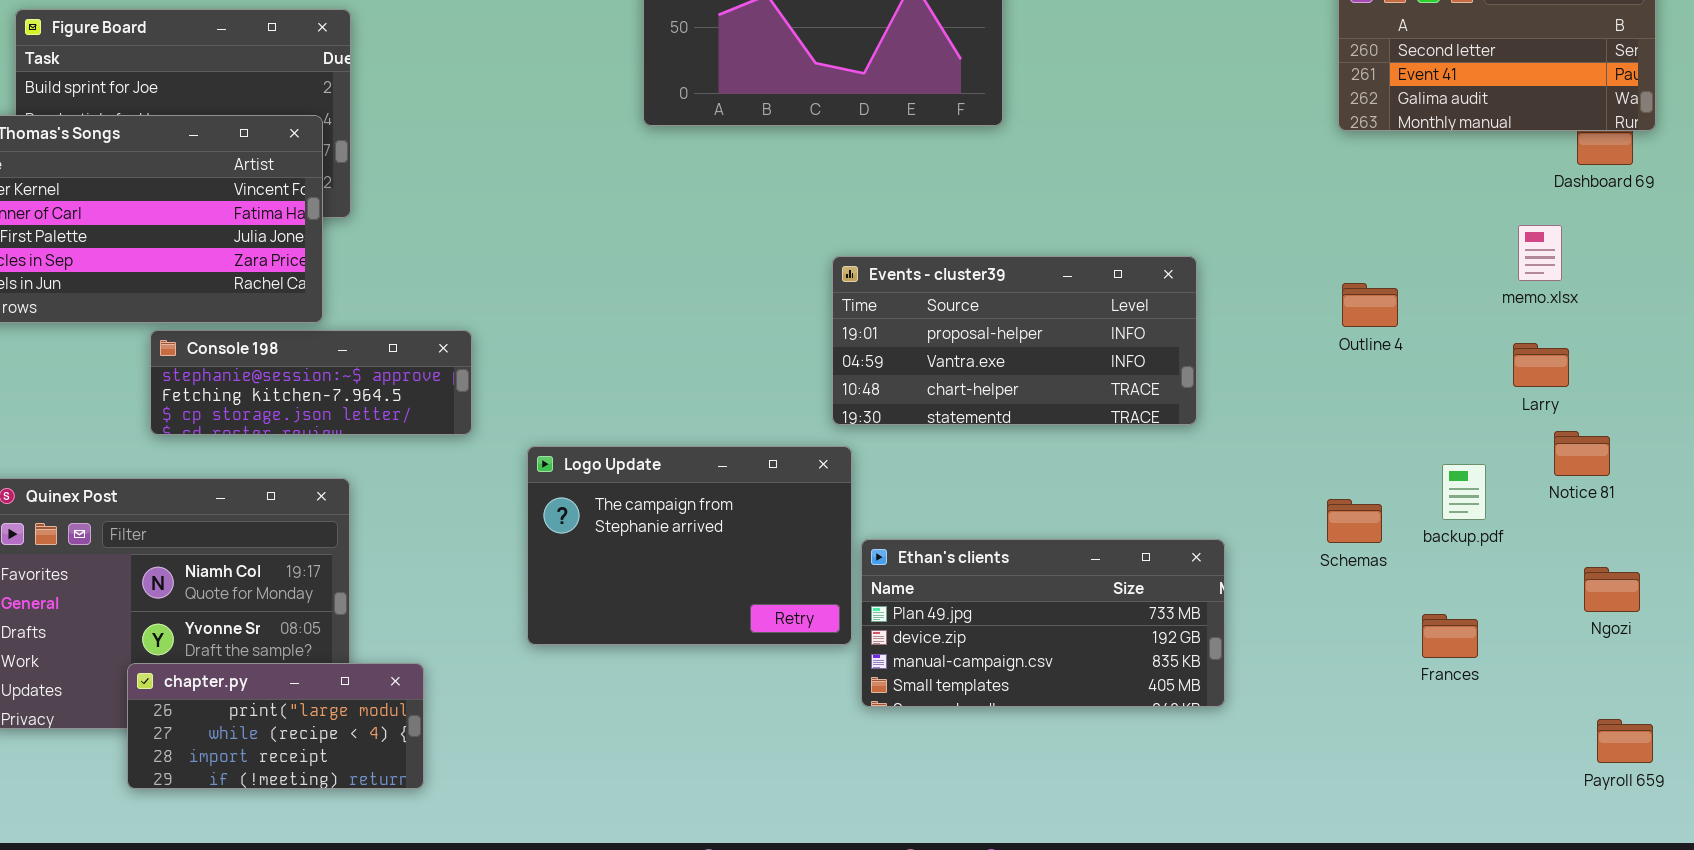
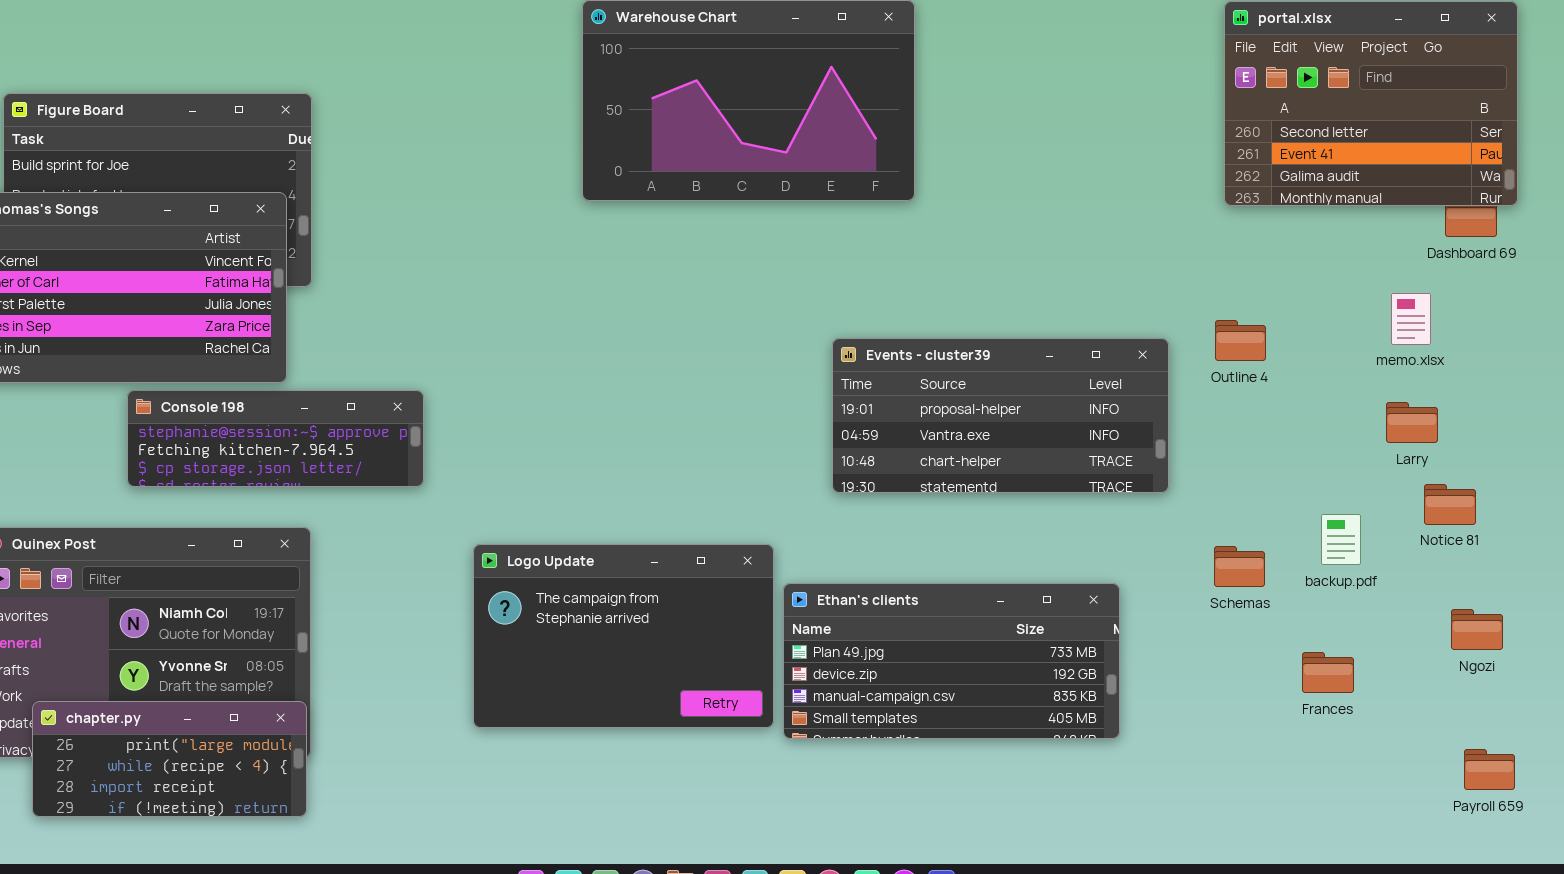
Events - cluster39: [832,256,1197,425] -> [832,338,1169,493], moved
Outline 4: [1342,283,1398,327] -> [1215,320,1266,361], moved
Logo Update: [527,446,852,645] -> [473,544,774,728], moved
chapter.py: [127,663,424,789] -> [32,701,307,817], moved

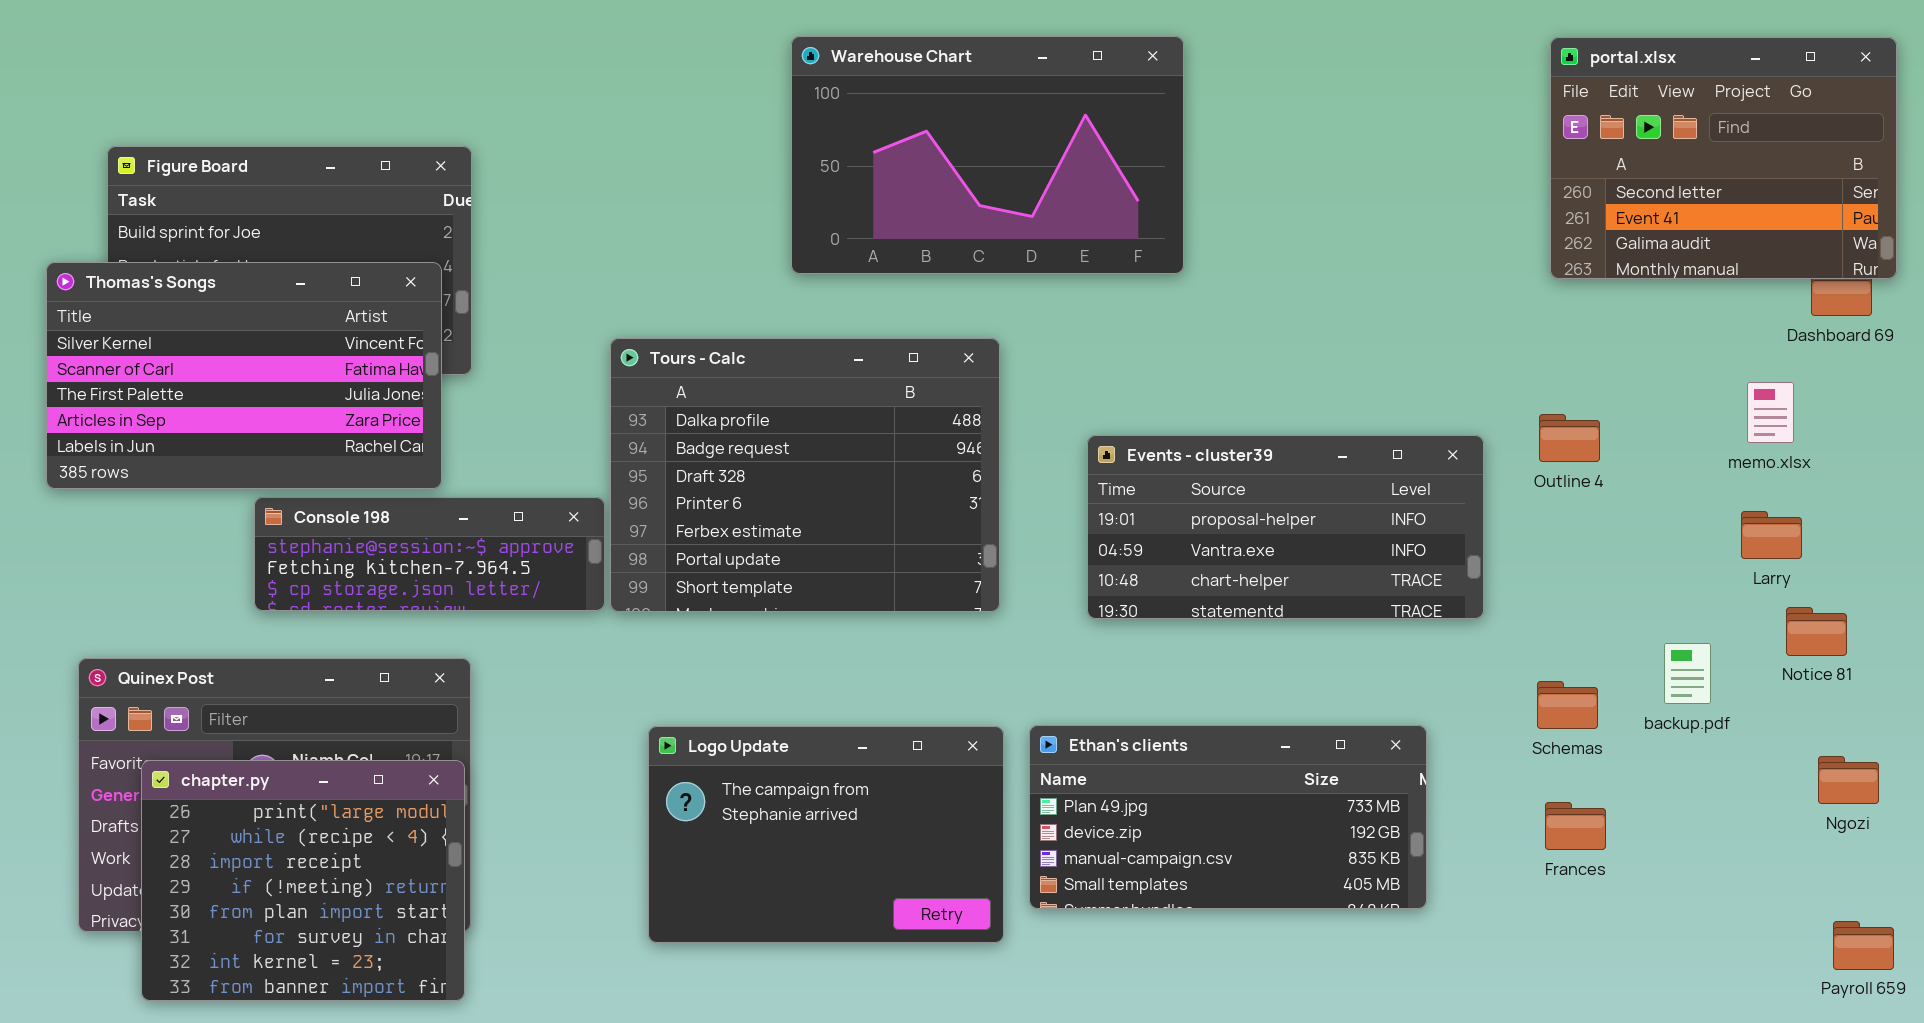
Tours - Calc: none -> [610,338,1000,612], opened
Logo Update: [473,544,774,728] -> [648,726,1004,943], moved
Frances: [1302,652,1354,693] -> [1545,802,1606,850], moved
chapter.py: [32,701,307,817] -> [141,760,465,1001], resized

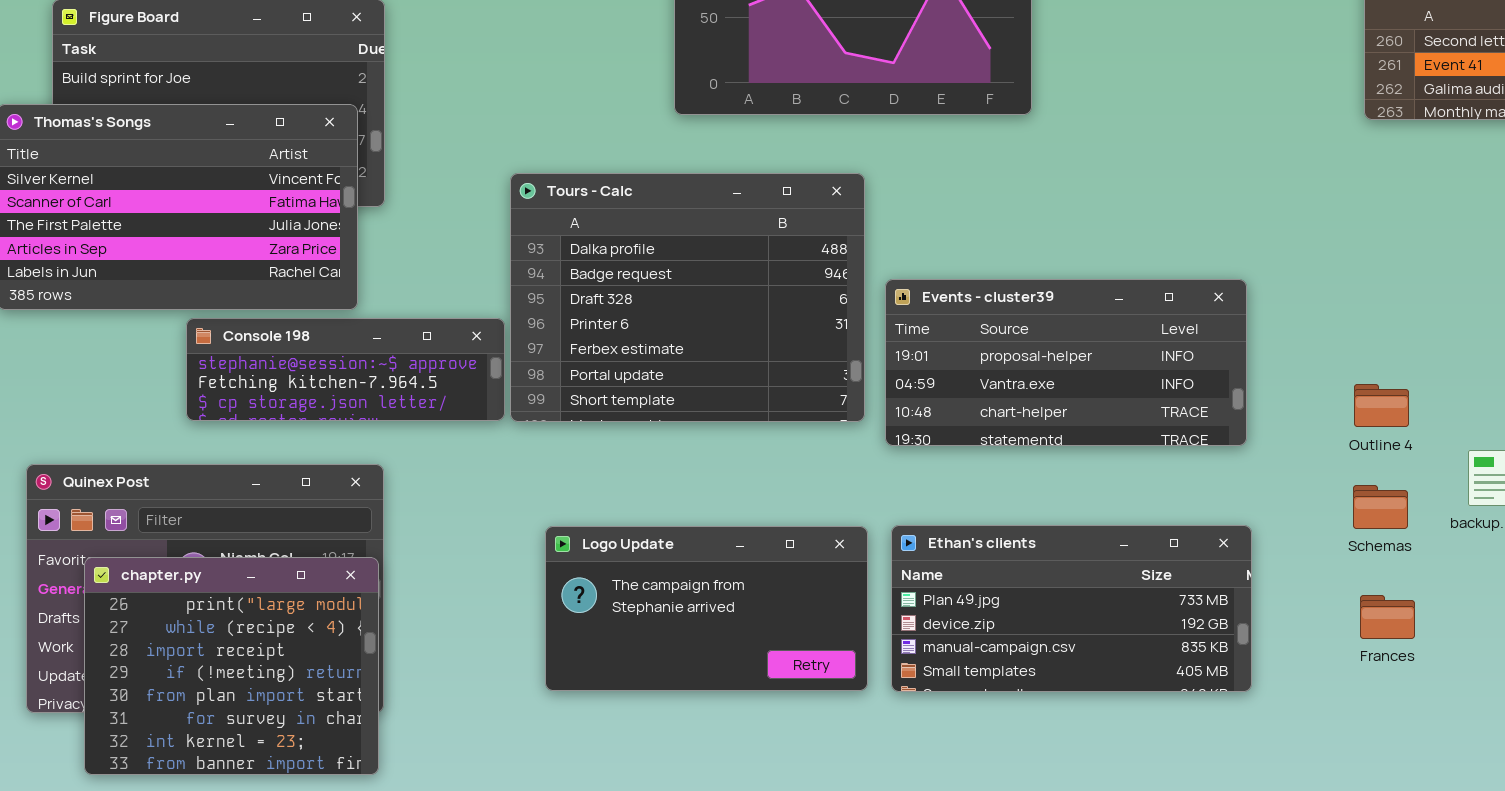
Outline 4: [1539,414,1600,462] -> [1354,384,1409,427], moved
Events - cluster39: [1087,435,1484,619] -> [885,279,1247,446], moved
Logo Update: [648,726,1004,943] -> [545,526,868,691], resized

